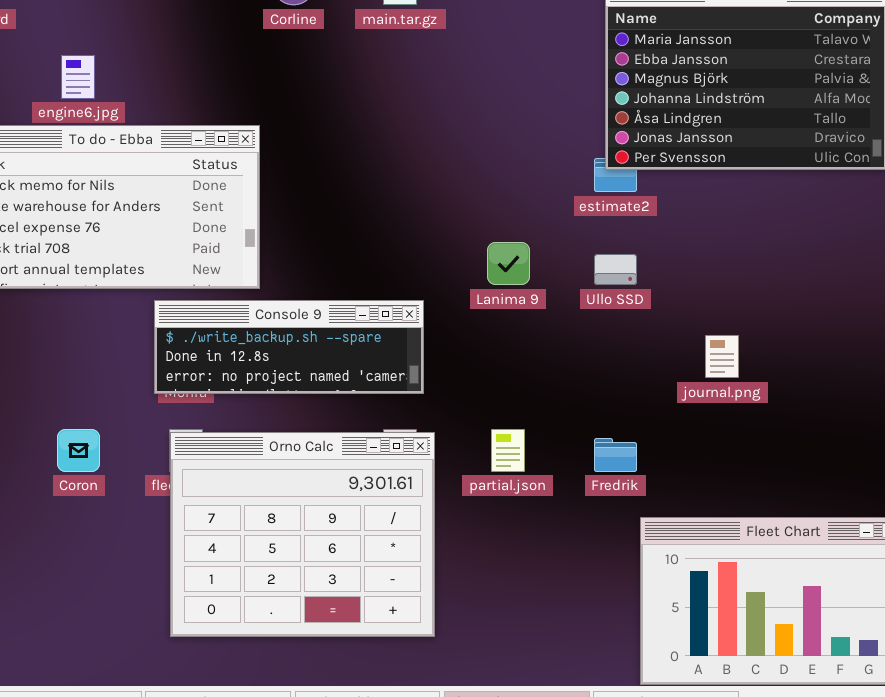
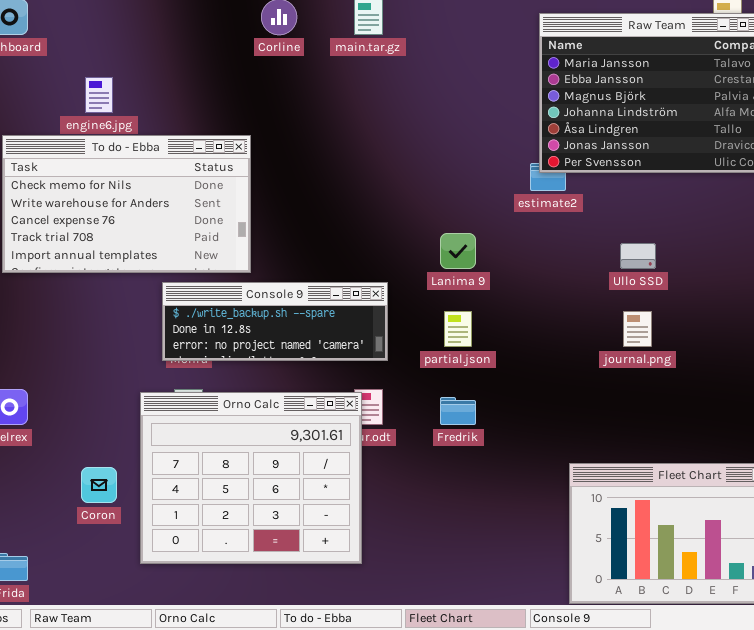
Ullo SSD: [594,254,637,285] -> [620,243,656,269], moved
Coron: [57,429,100,472] -> [81,467,117,503], moved
partial.json: [491,429,525,472] -> [444,311,472,347], moved
Orno Calc: [170,432,435,637] -> [140,392,362,564], moved
Fredrik: [594,438,637,472] -> [440,397,476,425], moved

